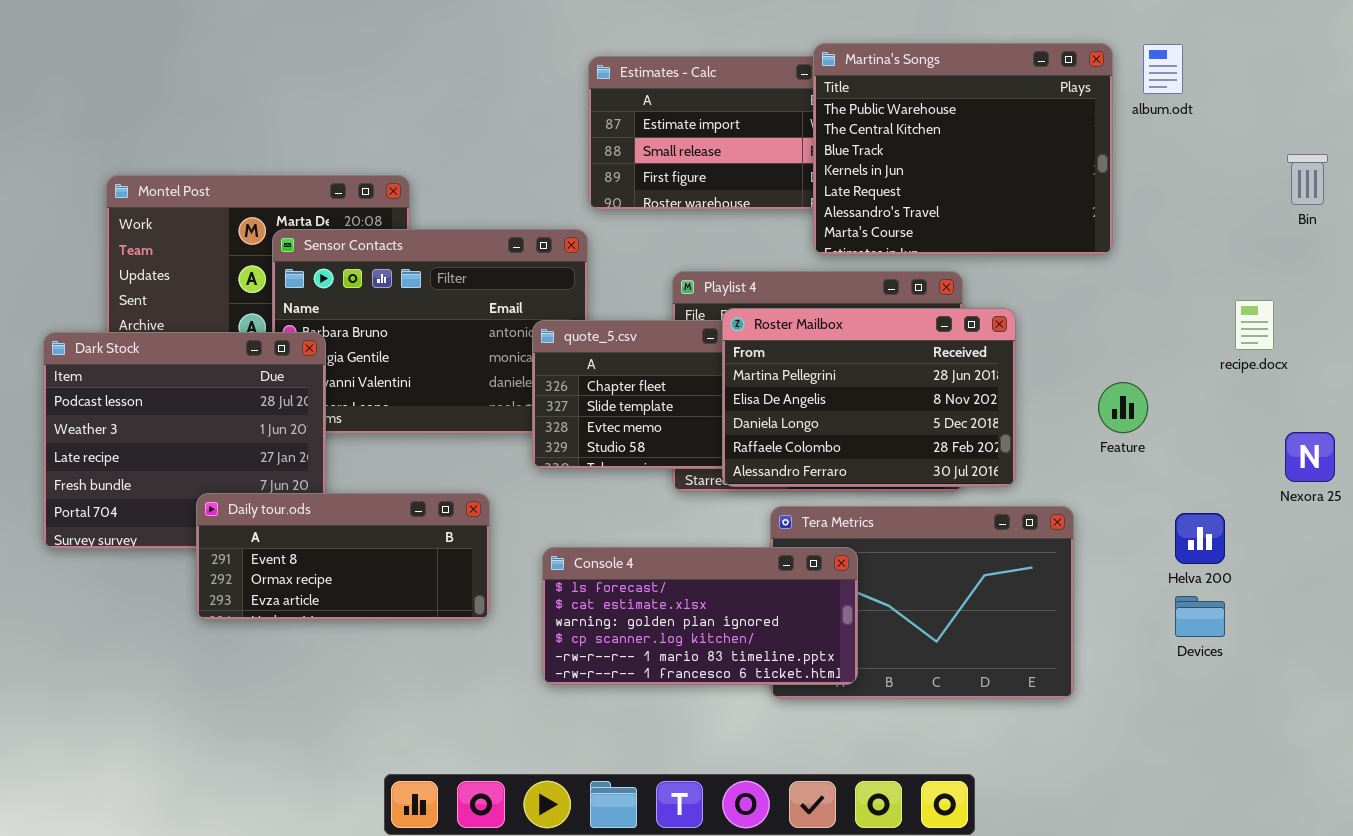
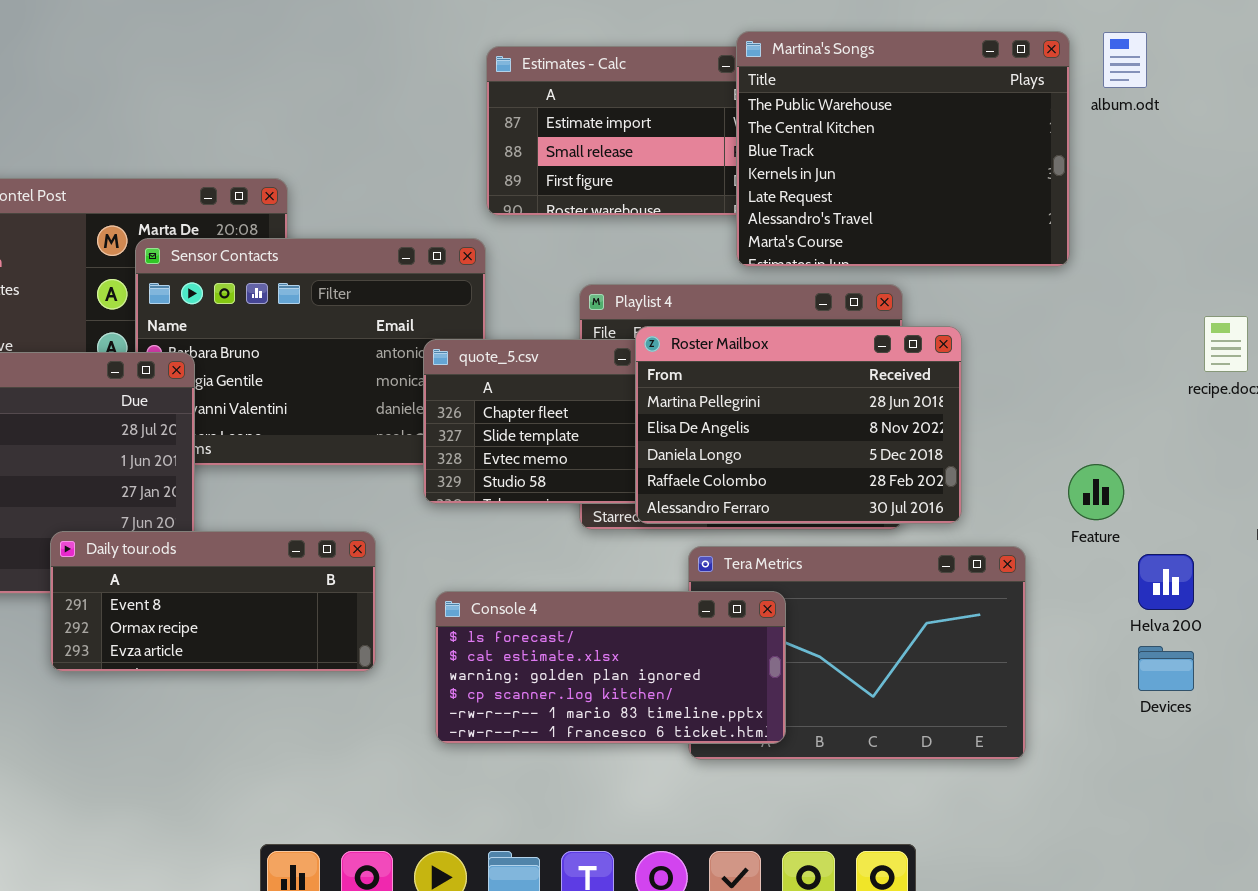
Feature: [1098,382,1148,433] -> [1068,464,1124,520], moved

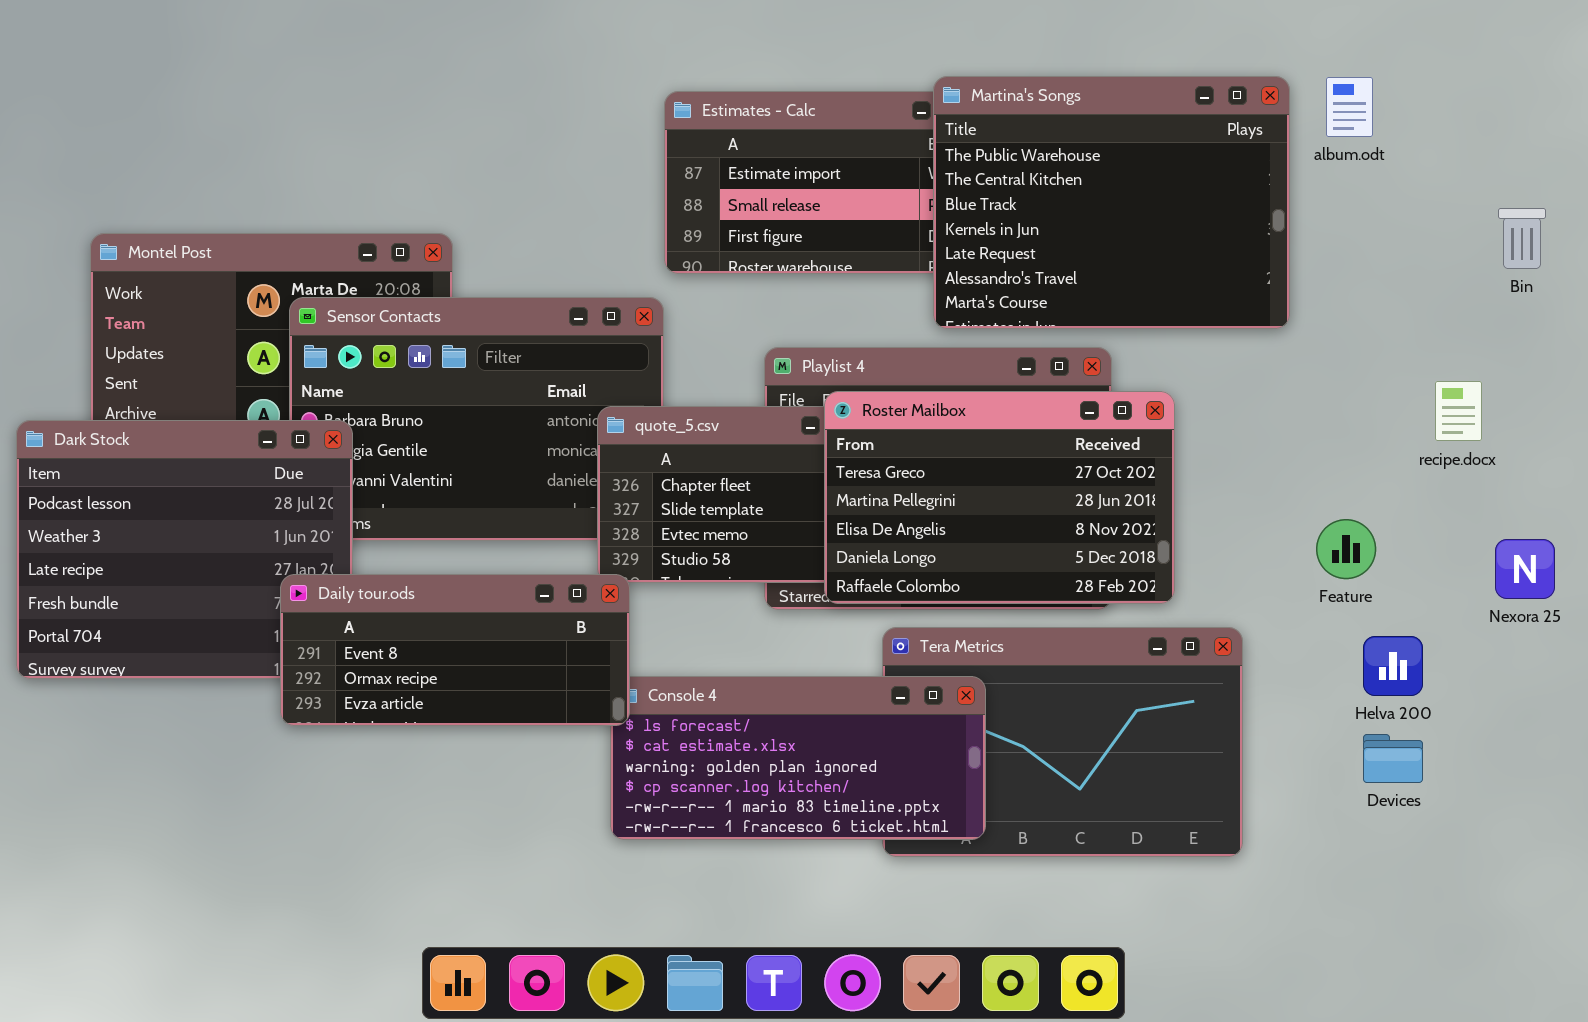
Roster Mailbox: [635,326,962,524] -> [824,391,1175,604], scrolled up 1 row
Feature: [1068,464,1124,520] -> [1316,519,1376,579], moved
Daily tour.ods: [50,531,376,672] -> [280,574,630,726], moved

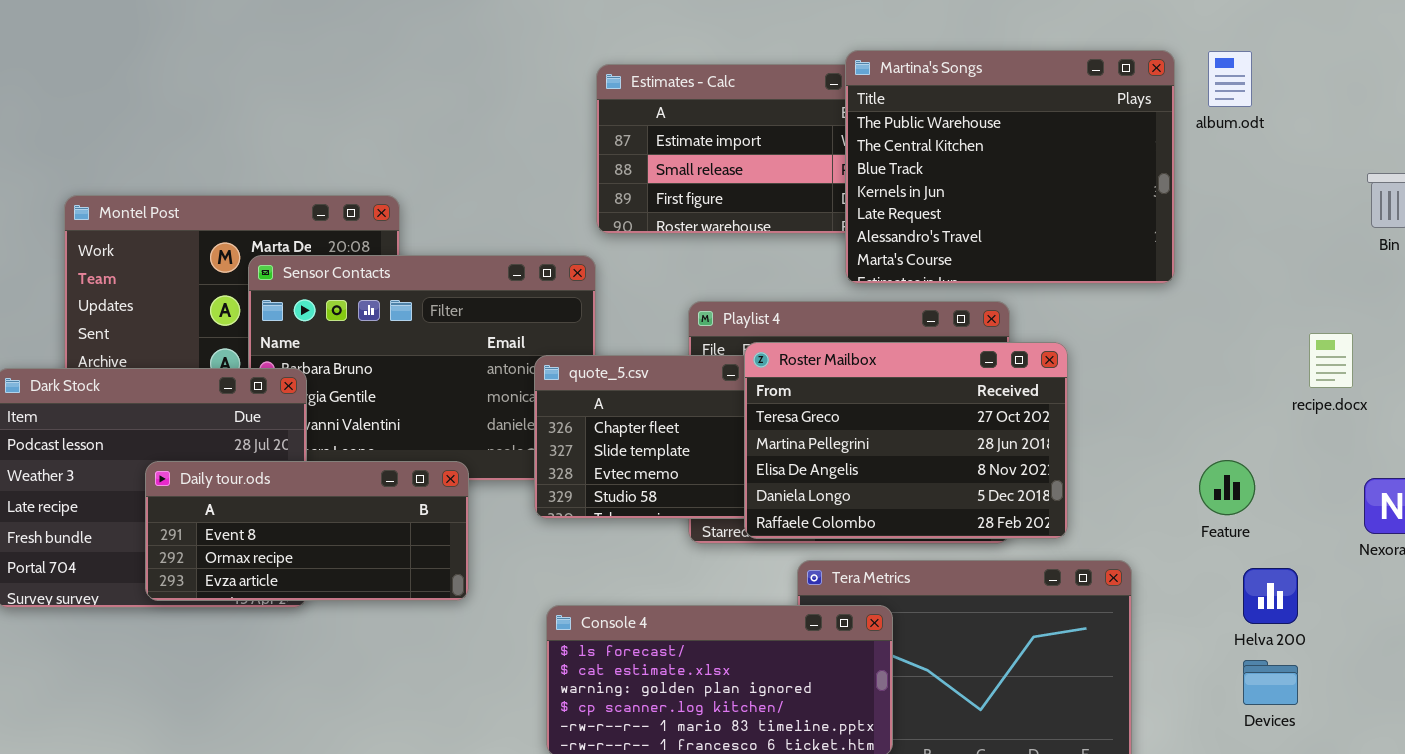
Daily tour.ods: [280,574,630,726] -> [145,461,469,601], moved

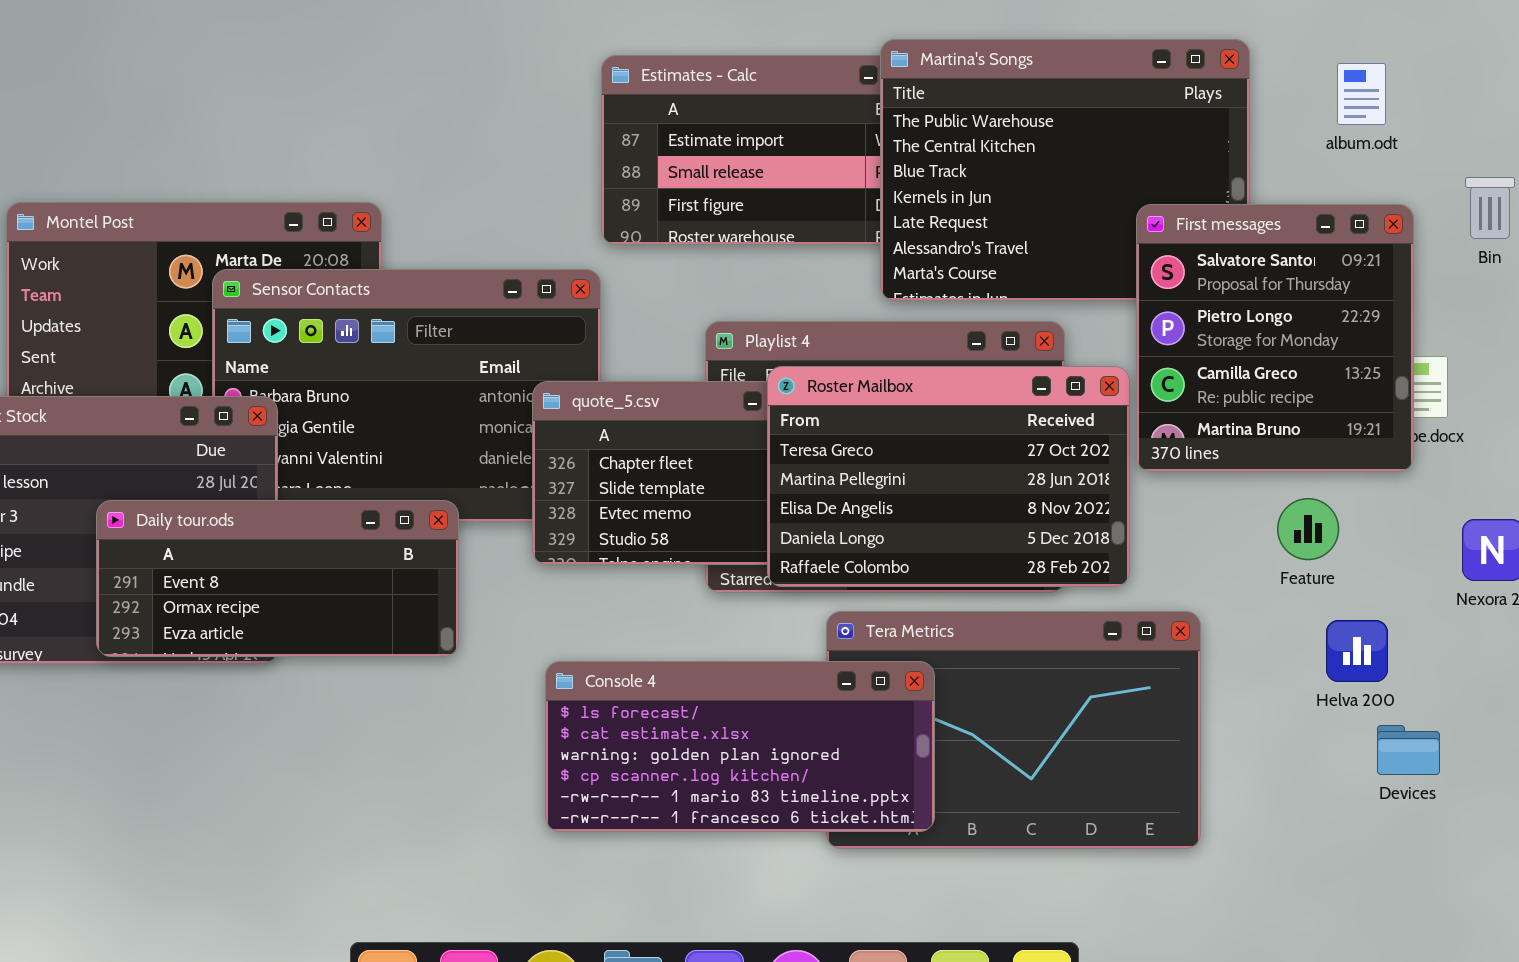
album.odt: [1208,51,1252,107] -> [1337,63,1386,125], moved
First messages: none -> [1136,204,1414,472], opened
Devices: [1243,660,1298,705] -> [1377,725,1440,775], moved

